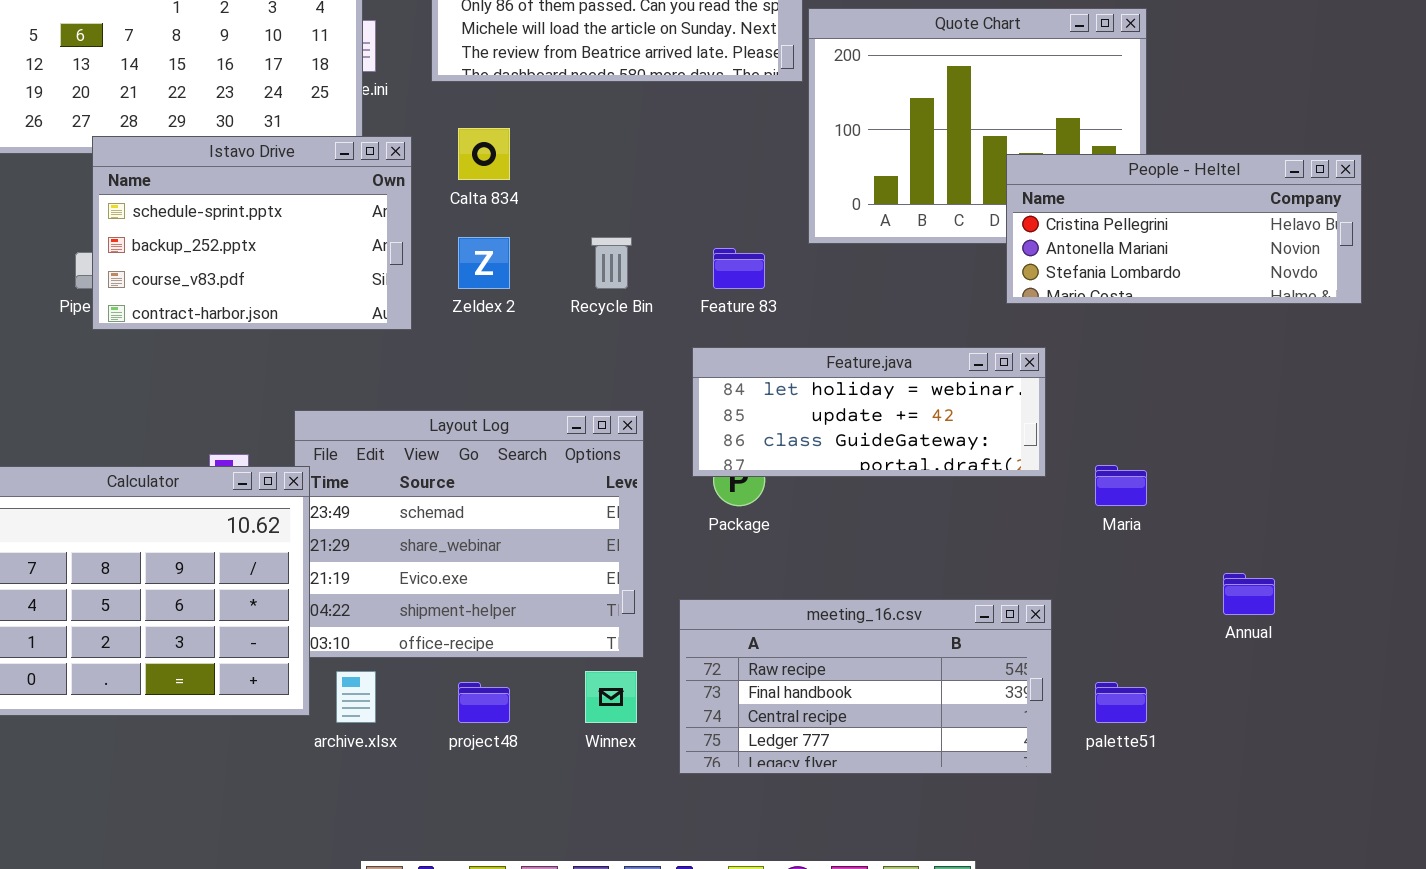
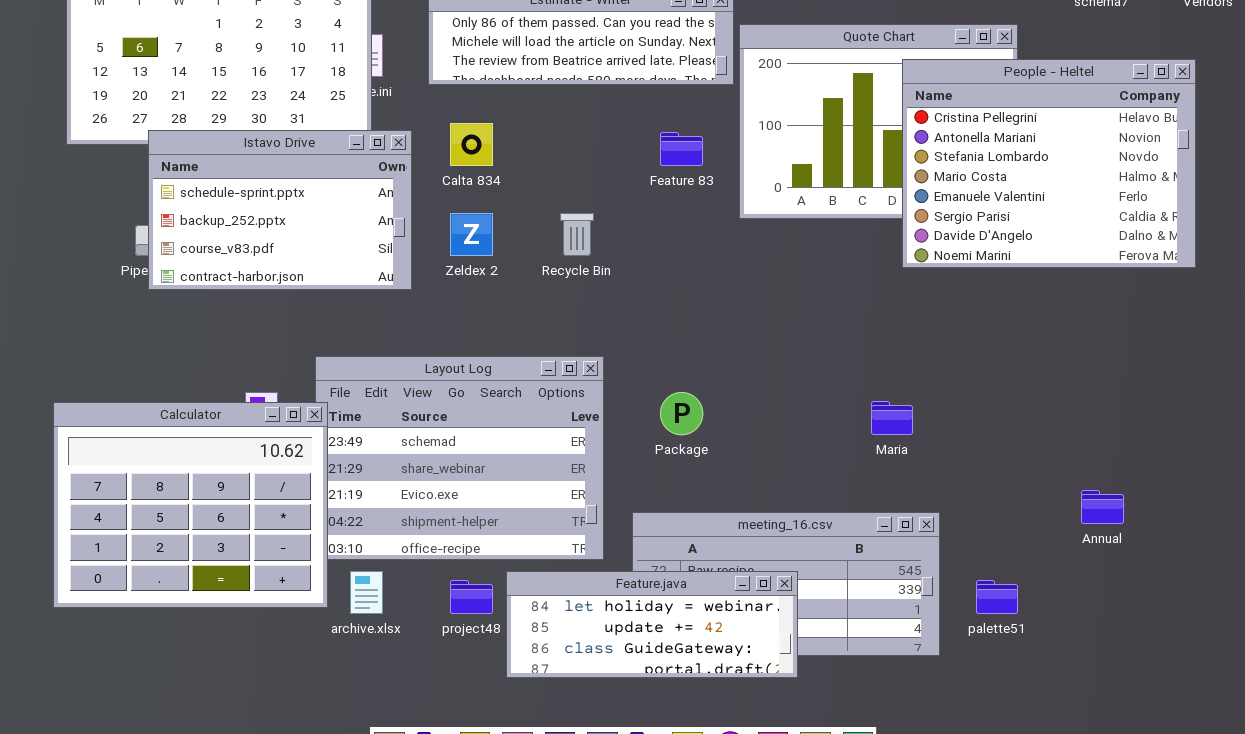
People - Heltel: [1006,154,1362,304] -> [902,59,1196,268], resized
Feature 83: [713,248,765,289] -> [660,132,703,166], moved
Feature.java: [692,347,1046,477] -> [506,571,798,678], moved
Maria: [1095,465,1147,506] -> [871,401,913,435], moved

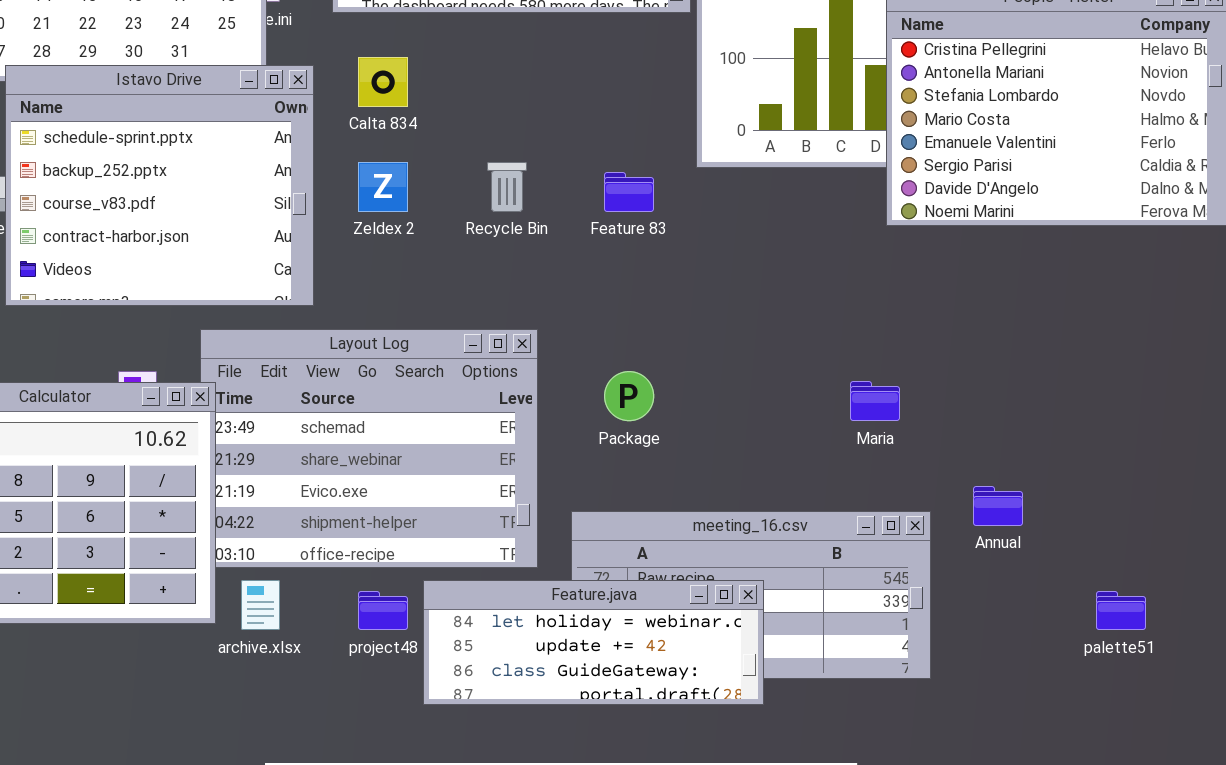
Istavo Drive: [148,130,412,290] -> [5,65,314,306], resized
Feature 83: [660,132,703,166] -> [604,172,654,212], moved
Annual: [1081,490,1124,524] -> [973,486,1023,526], moved
palette51: [976,580,1018,614] -> [1096,591,1146,630], moved

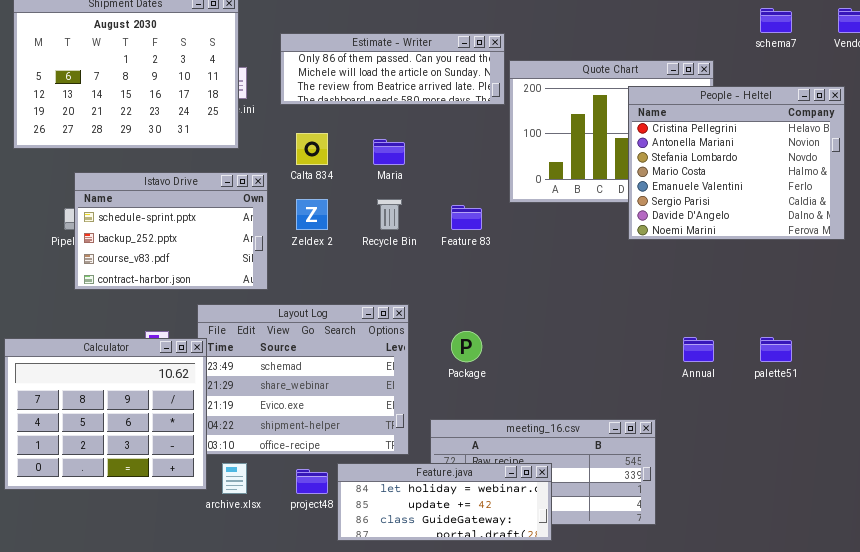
Istavo Drive: [5,65,314,306] -> [74,172,268,290], resized
Maria: [850,381,900,421] -> [373,139,405,165], moved
Annual: [973,486,1023,526] -> [683,337,714,362], moved
palette51: [1096,591,1146,630] -> [760,337,792,362], moved

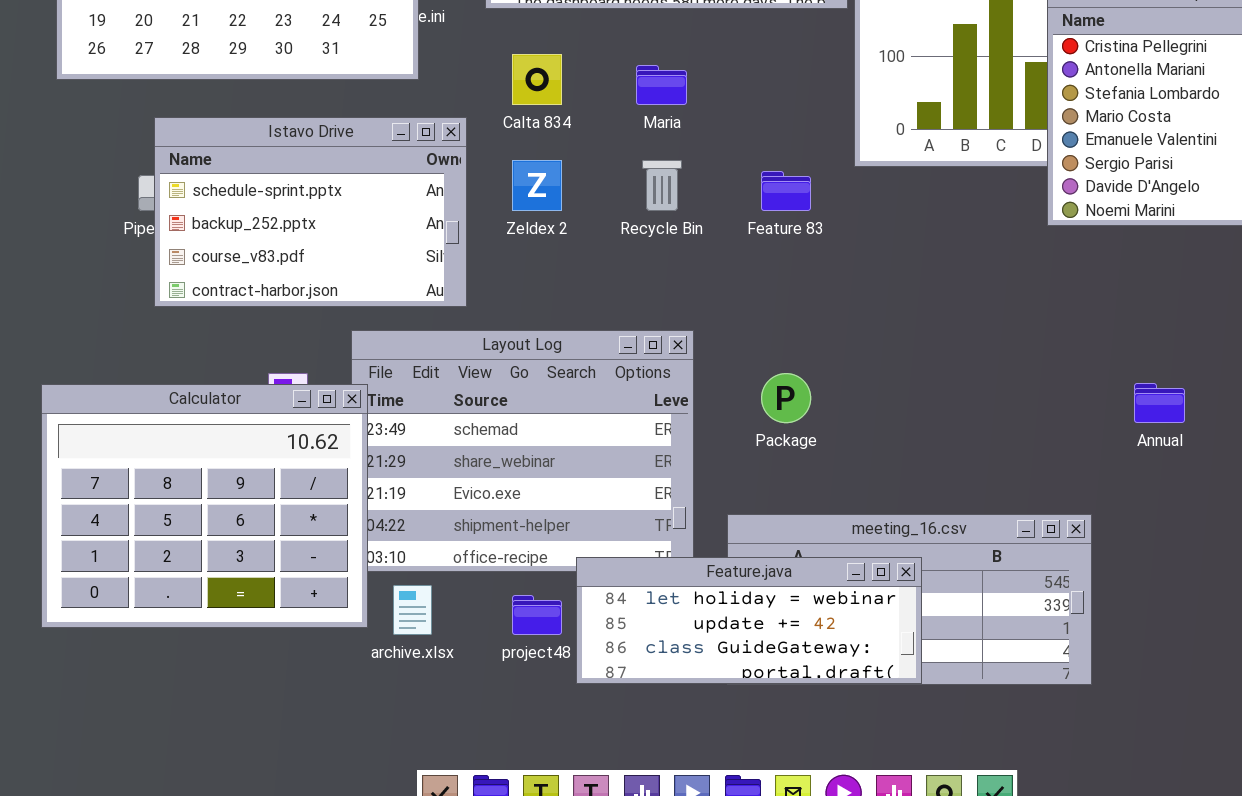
Feature.java: [337,463,552,541] -> [576,557,922,684], moved

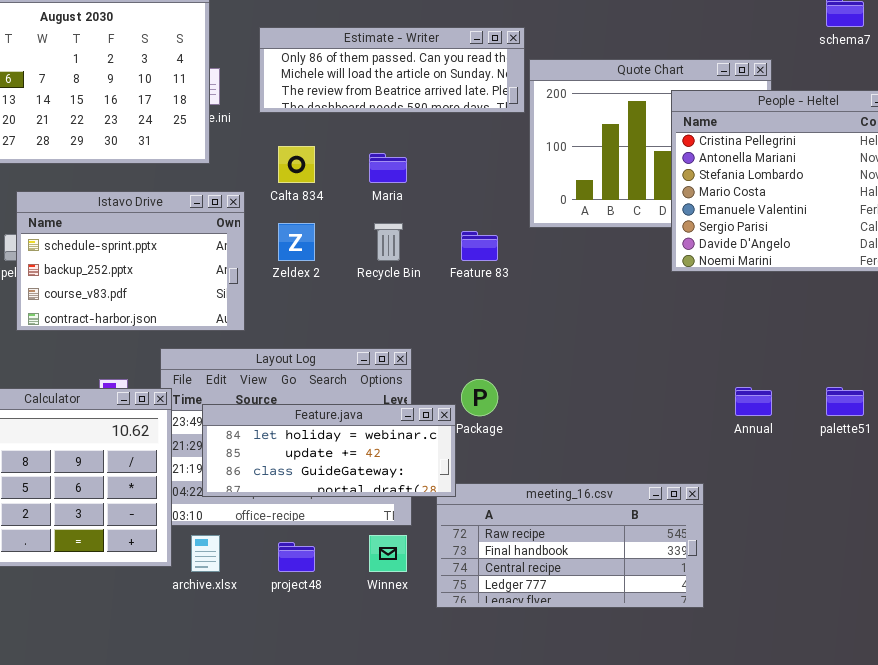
Feature.java: [576,557,922,684] -> [202,404,456,497], moved

